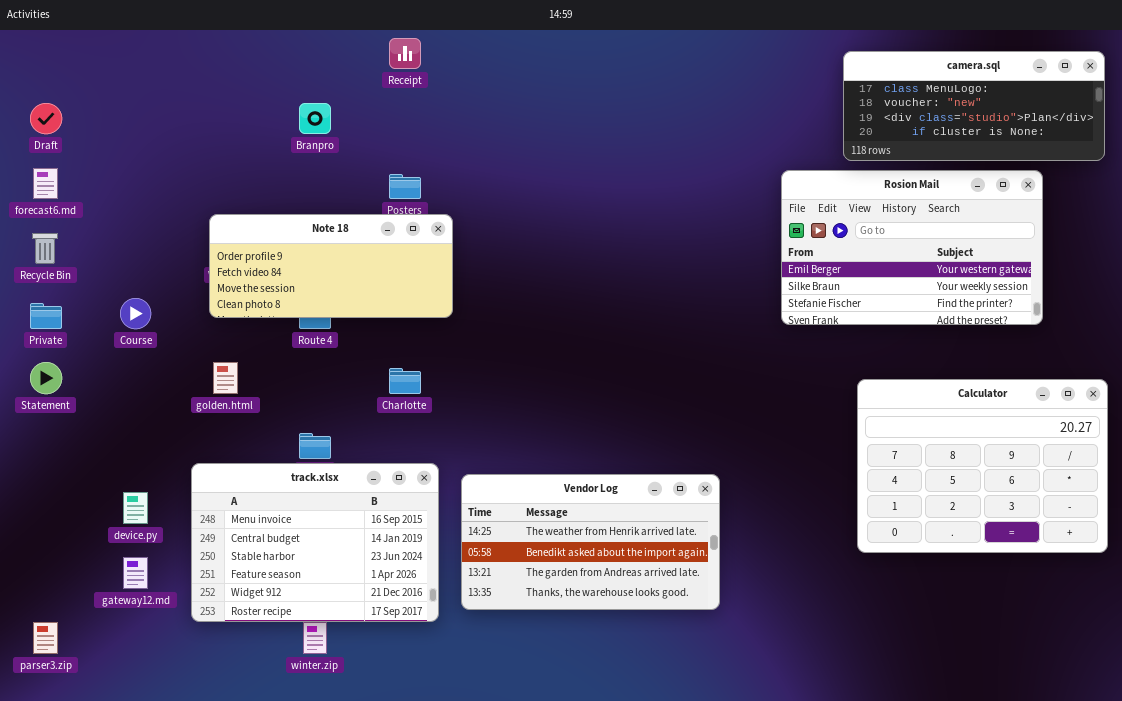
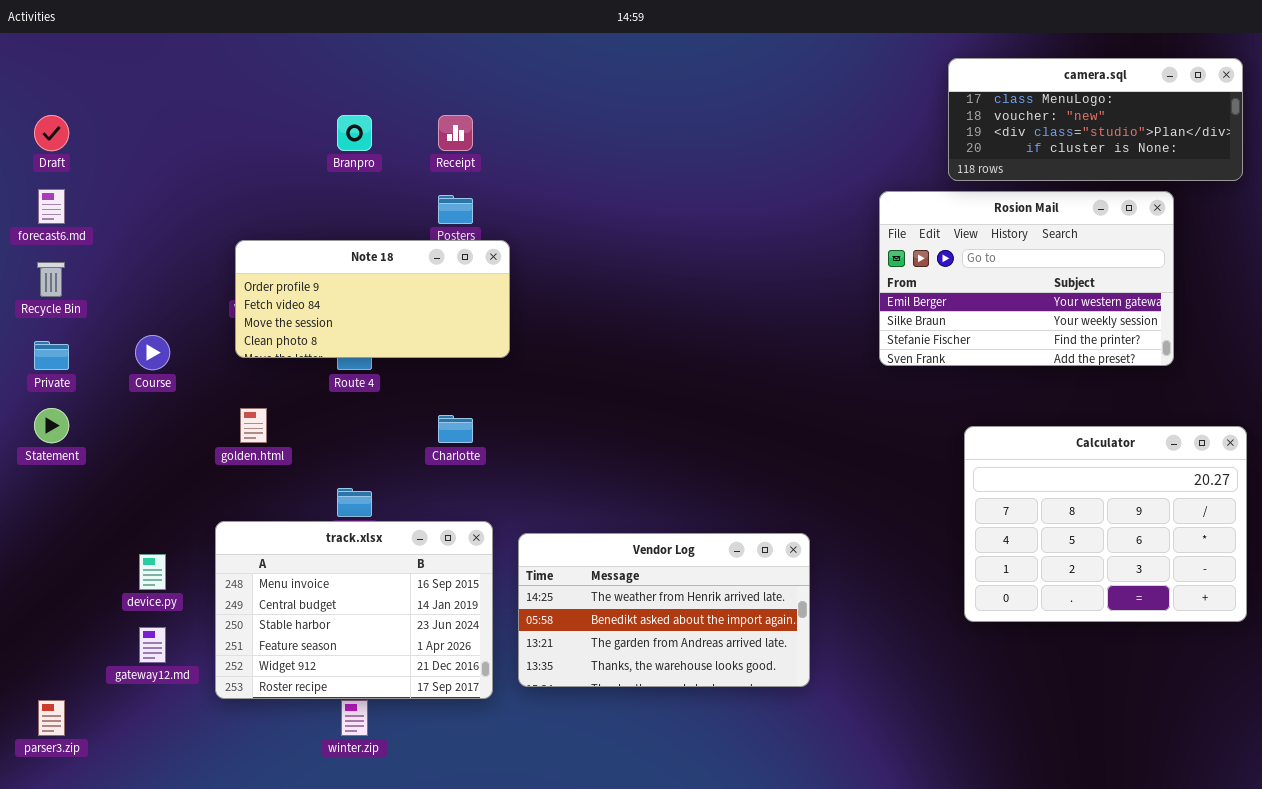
Receipt: [389,38,421,69] -> [438,115,473,151], moved

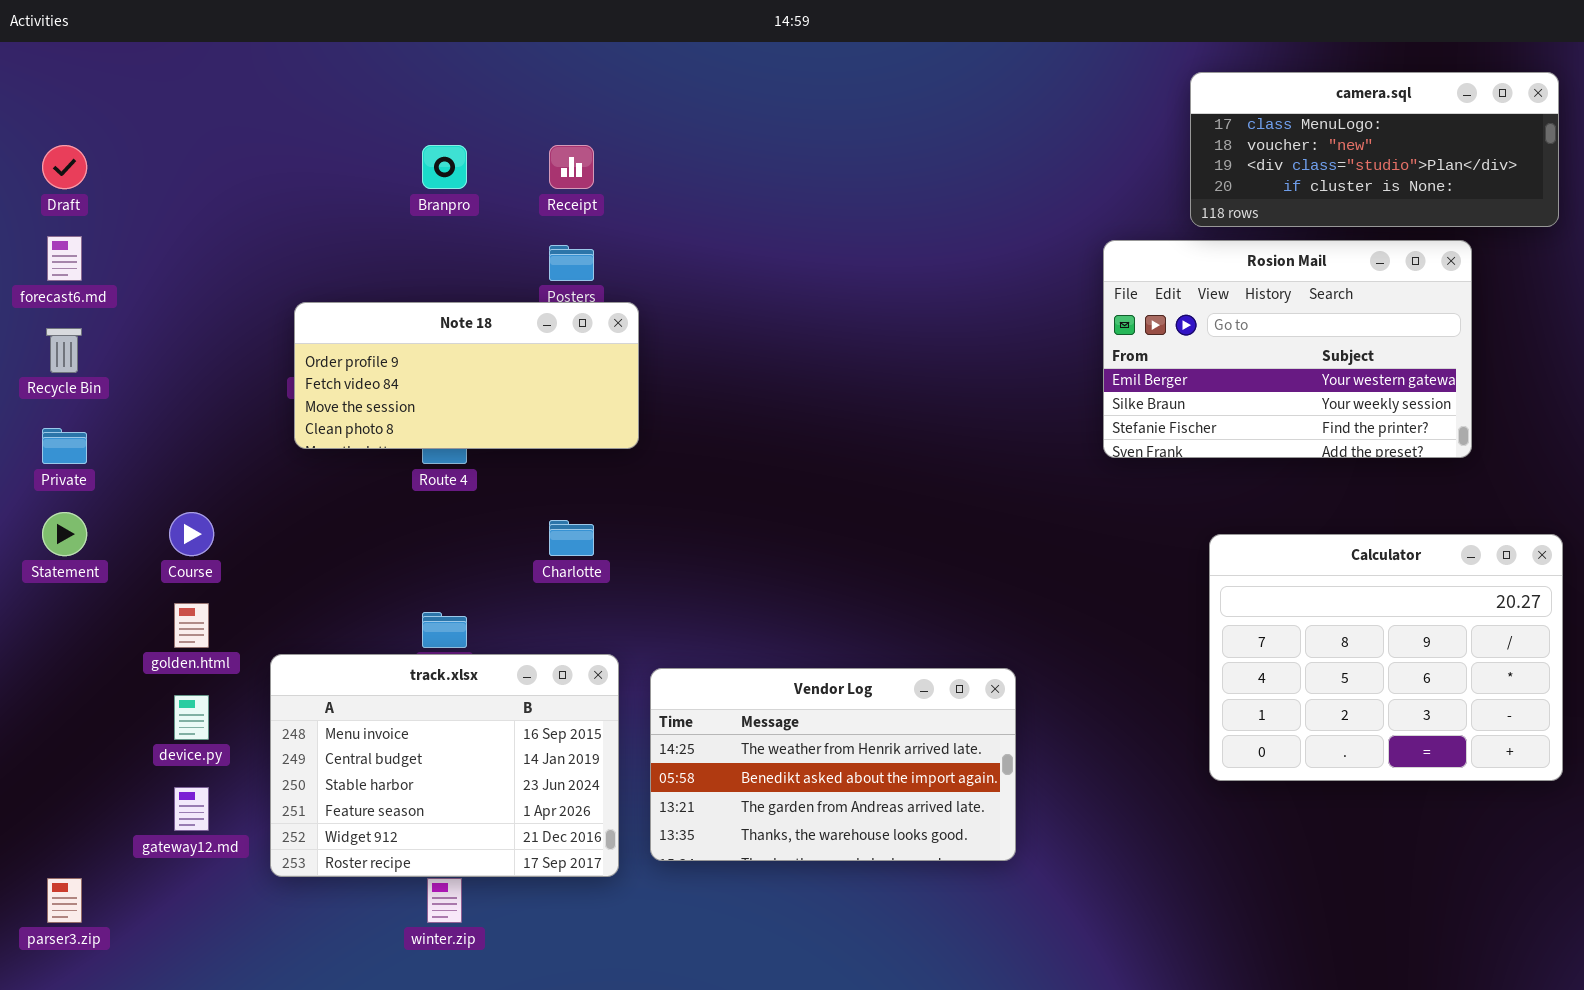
Course: [135,335,170,370] -> [169,512,214,556], moved
golden.html: [240,408,267,443] -> [174,603,209,648], moved

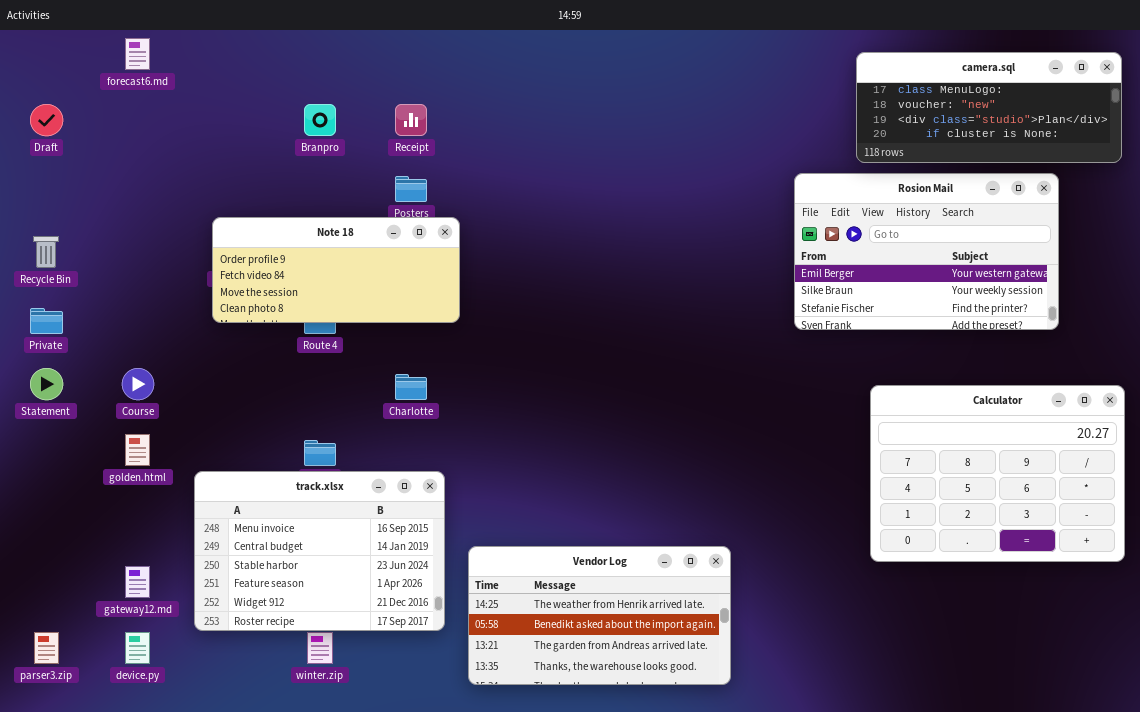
forecast6.md: [47,236,82,281] -> [125,38,150,70], moved
Vendor Log: [650,668,1016,861] -> [468,546,731,685], moved
device.py: [174,695,209,740] -> [125,632,150,664], moved

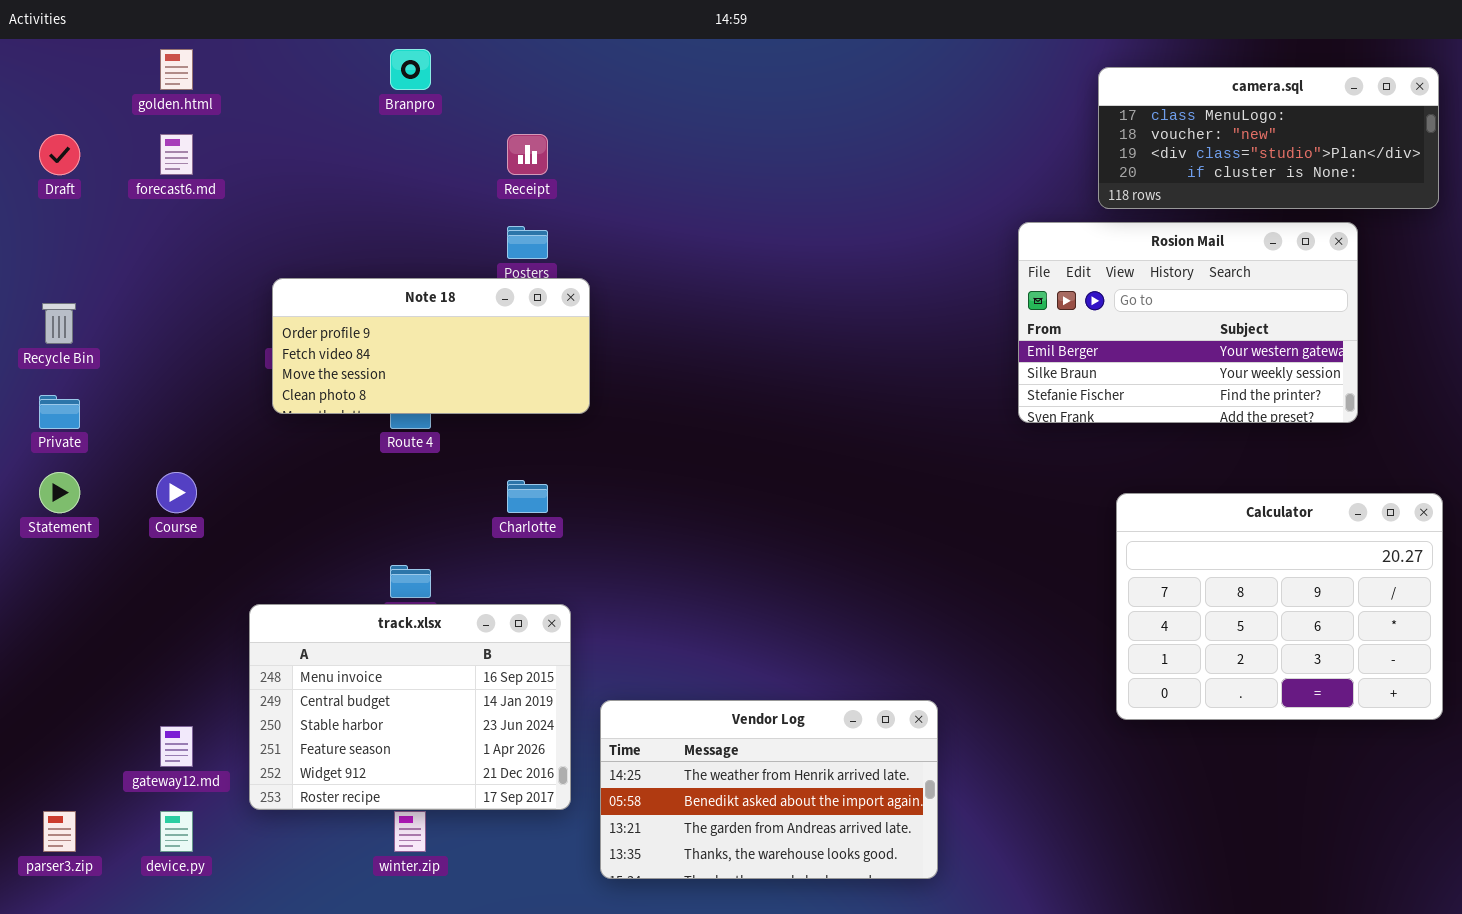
forecast6.md: [125,38,150,70] -> [160,134,193,175], moved
Branpro: [304,104,336,136] -> [390,49,431,90], moved
golden.html: [125,434,150,466] -> [160,49,193,90], moved

